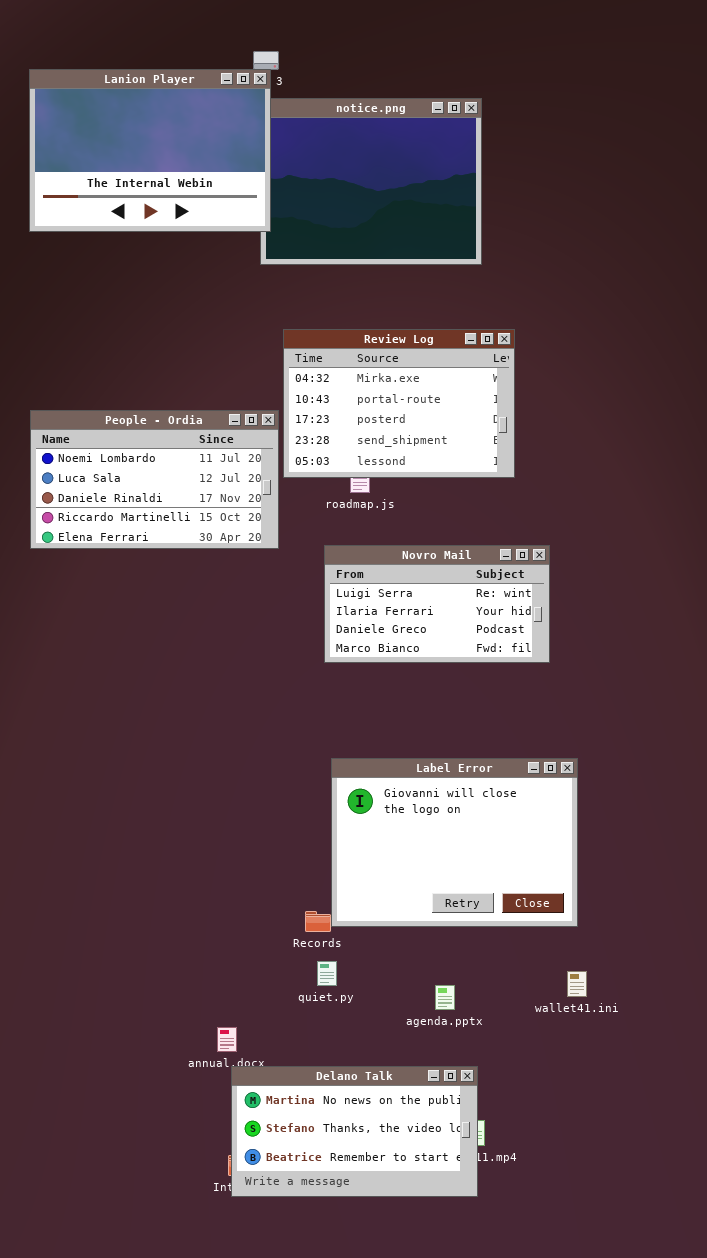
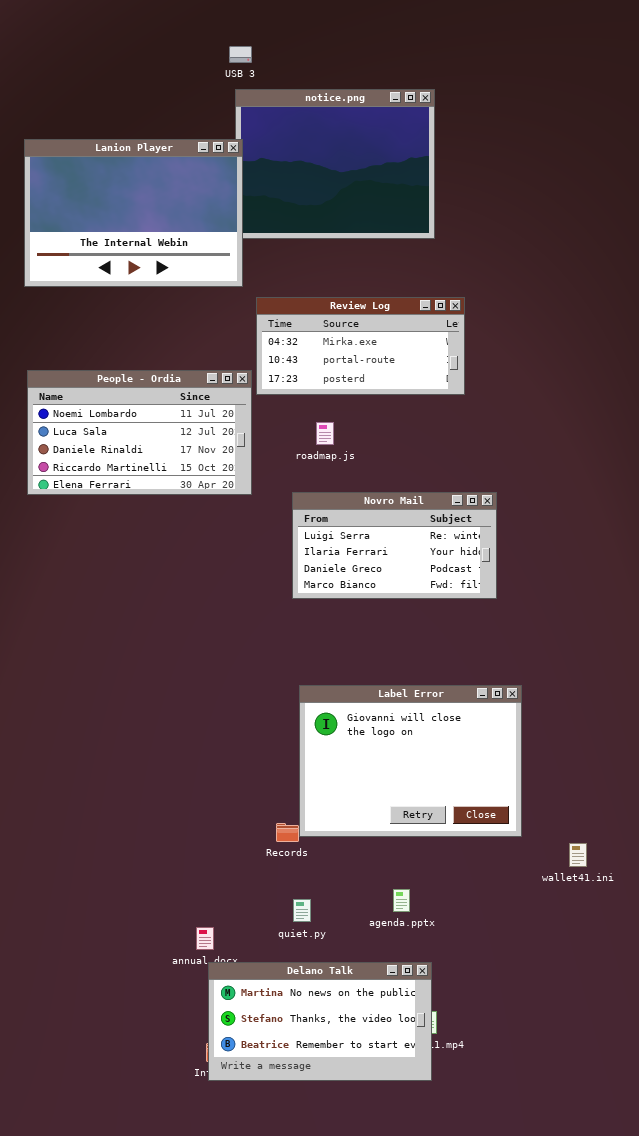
Lanion Player: [29,69,271,232] -> [24,139,243,287], moved
Review Log: [283,329,515,478] -> [256,297,465,395], resized
quiet.py: [317,961,337,986] -> [293,899,311,922], moved
wallet41.ini: [567,971,587,997] -> [569,843,587,867], moved

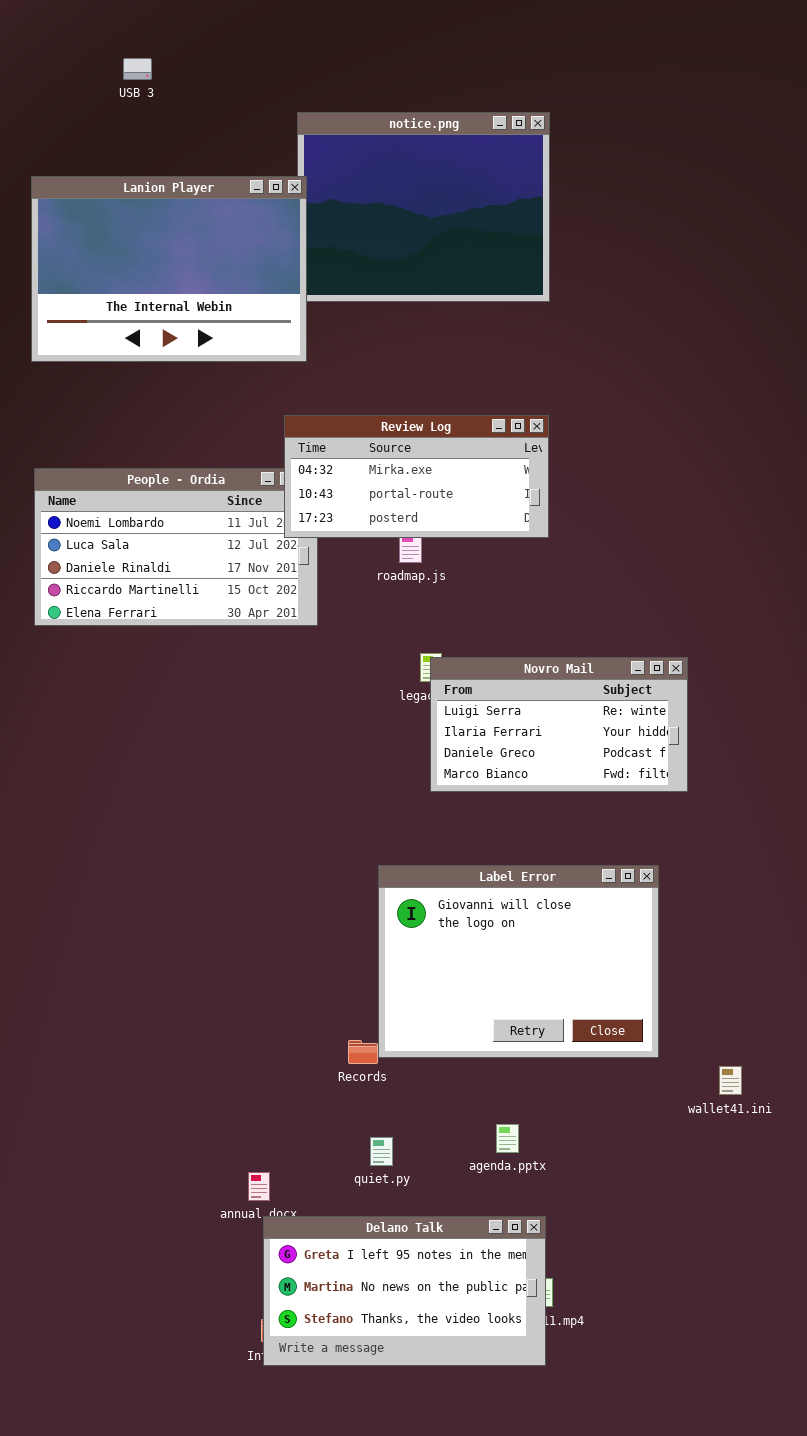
USB 3: [229,46,252,63] -> [123,58,152,80], moved
Review Log: [256,297,465,395] -> [284,415,549,538], moved
Novro Mail: [292,492,497,599] -> [430,657,688,792], moved
Delano Talk: [208,962,432,1081] -> [263,1216,546,1366], scrolled up 1 row

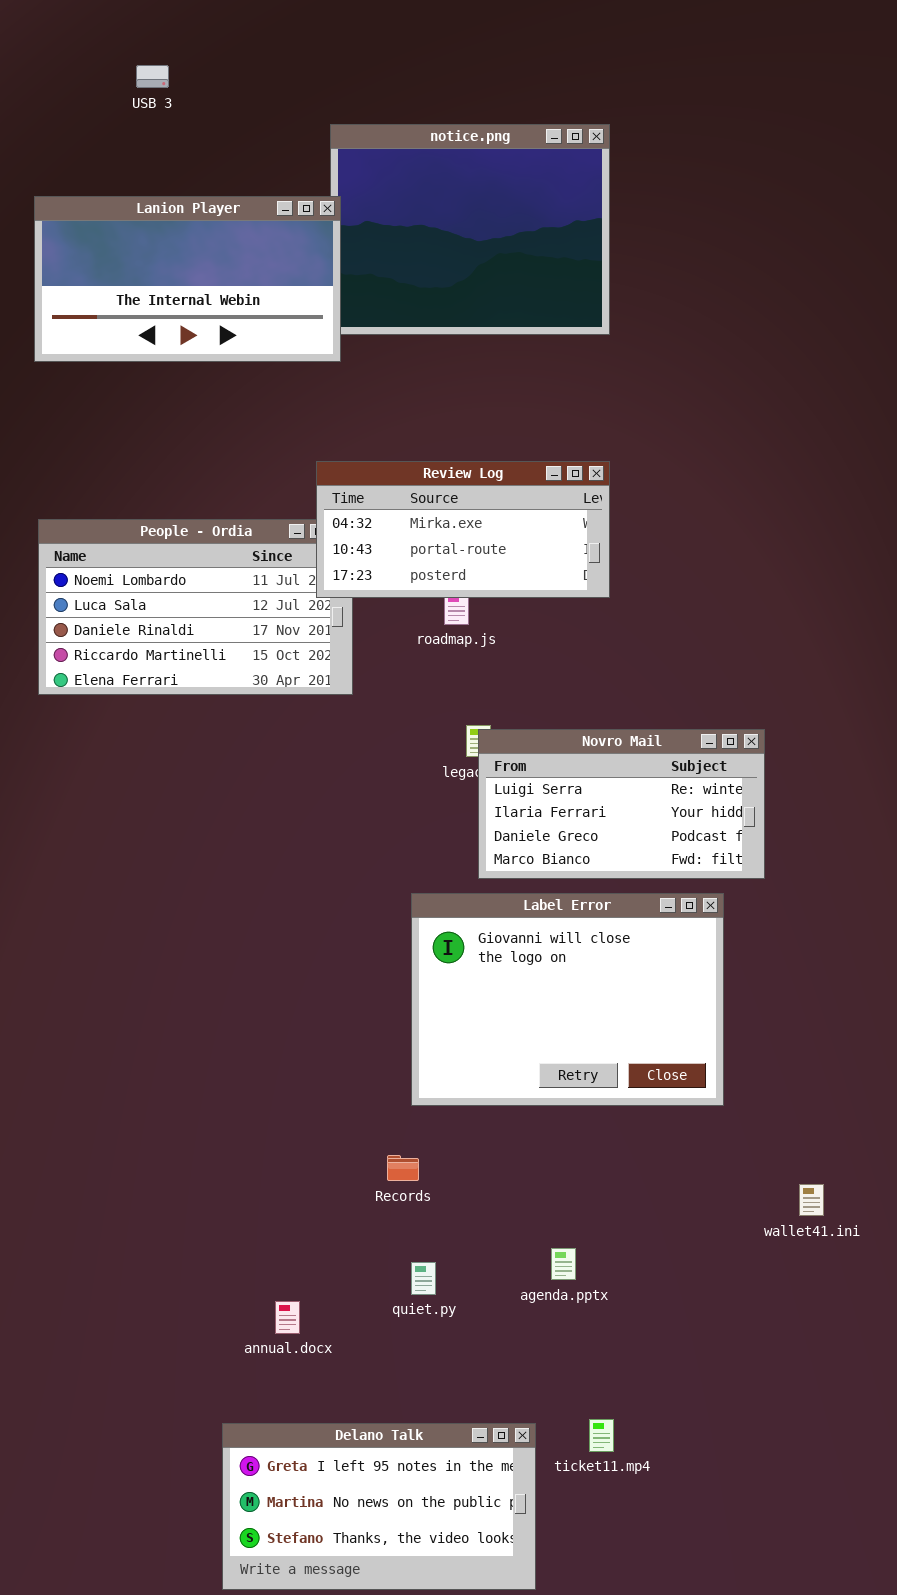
Lanion Player: [31,176,307,362] -> [34,196,341,362], resized
Label Error: [378,865,659,1058] -> [411,893,724,1106], moved
Delano Talk: [263,1216,546,1366] -> [222,1423,536,1590], moved

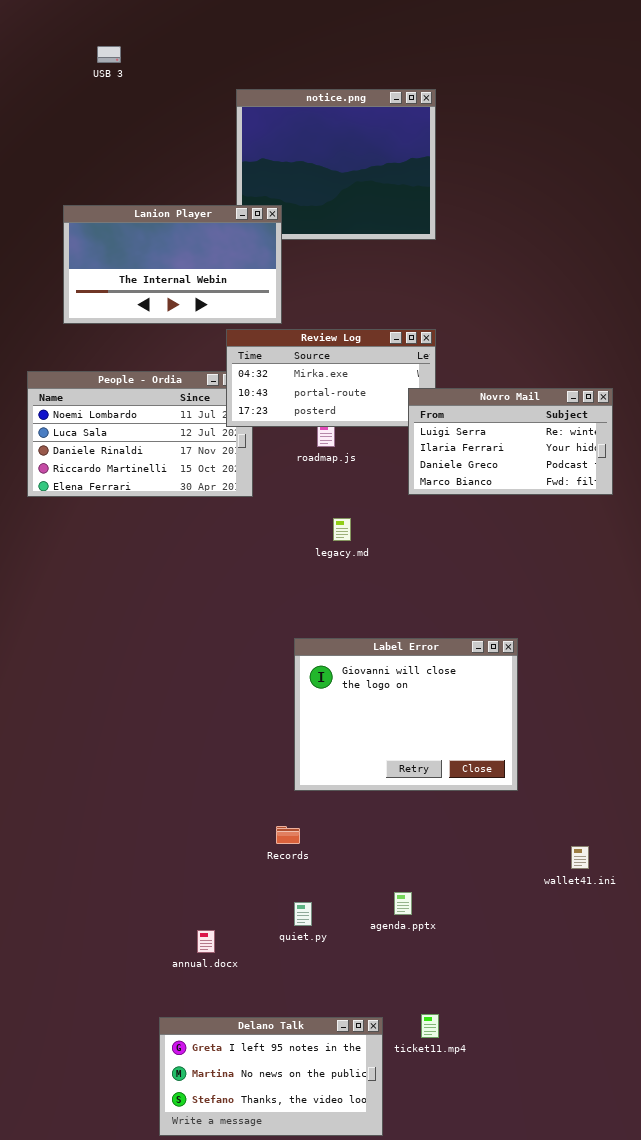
Lanion Player: [34,196,341,362] -> [63,205,282,324], moved
Novro Mail: [478,729,765,879] -> [408,388,613,495], moved

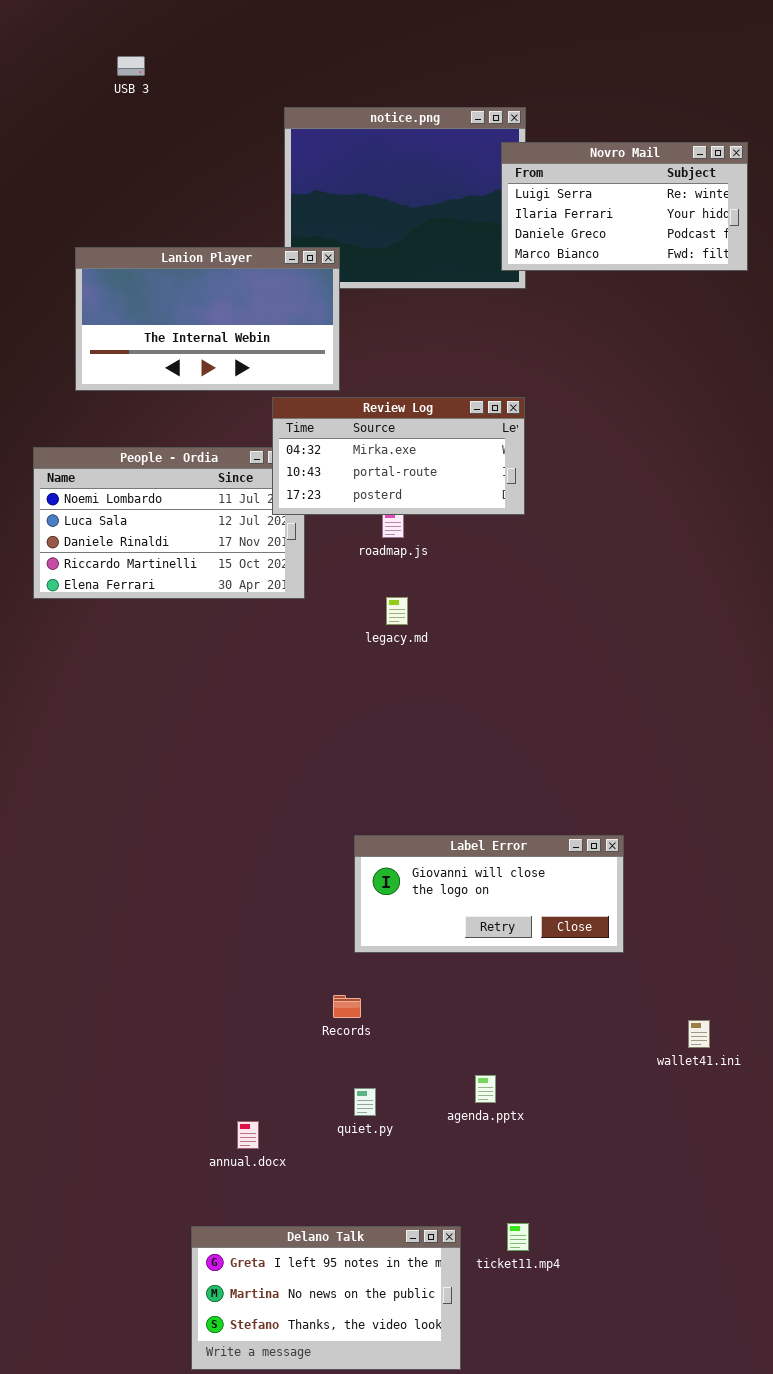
Novro Mail: [408,388,613,495] -> [501,142,748,271], moved
legacy.md: [333,518,351,541] -> [386,597,408,625], moved
Label Error: [294,638,518,791] -> [354,835,624,953], resized

